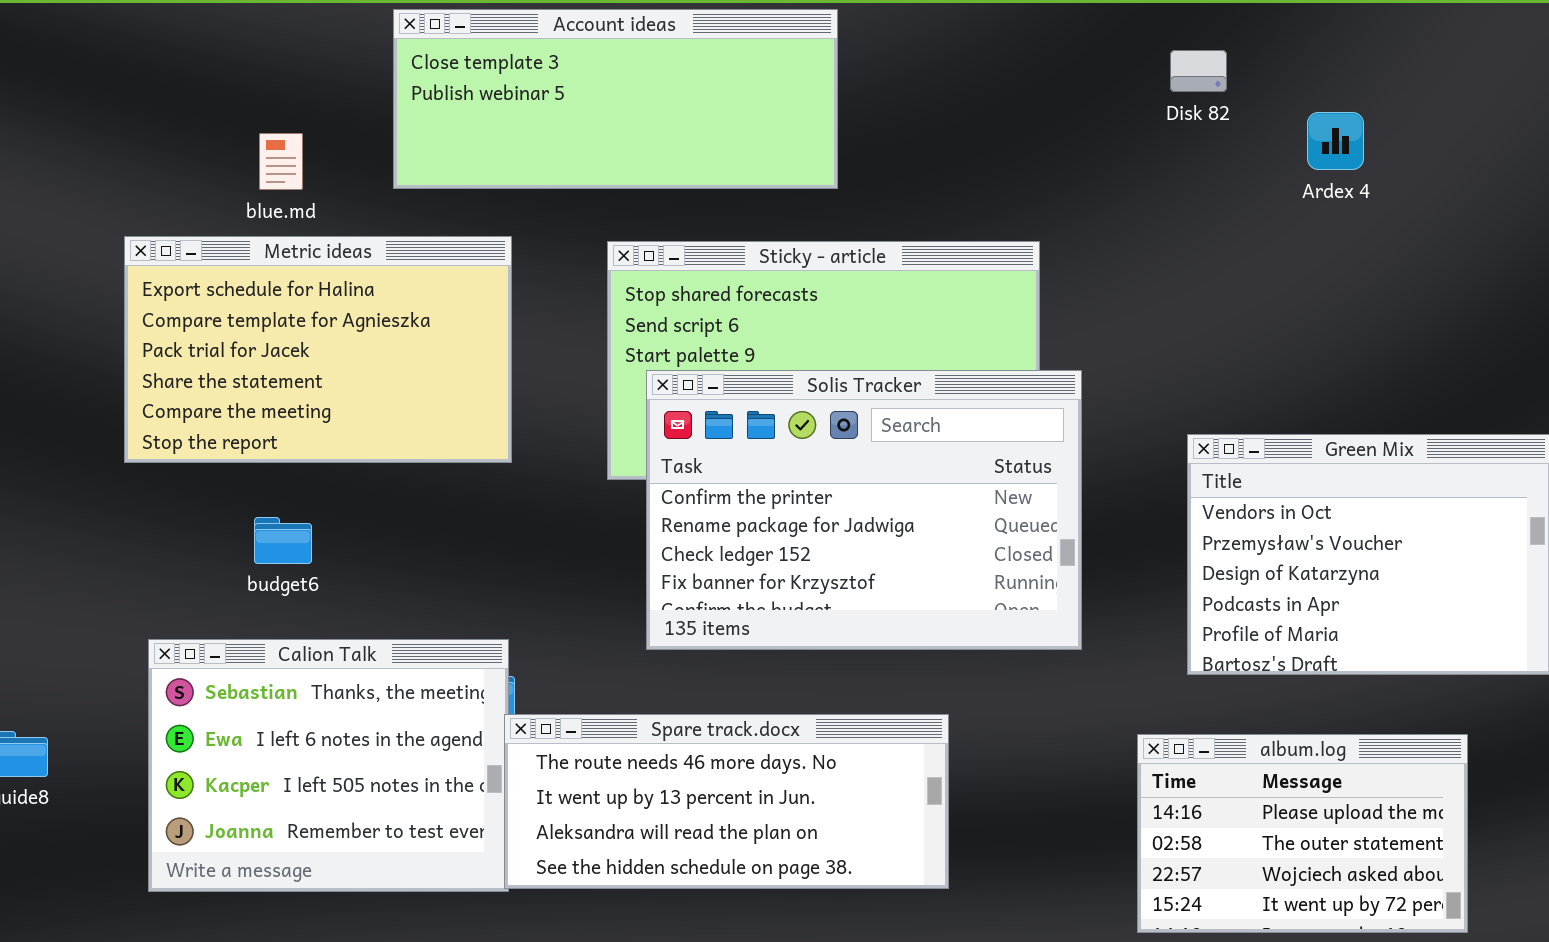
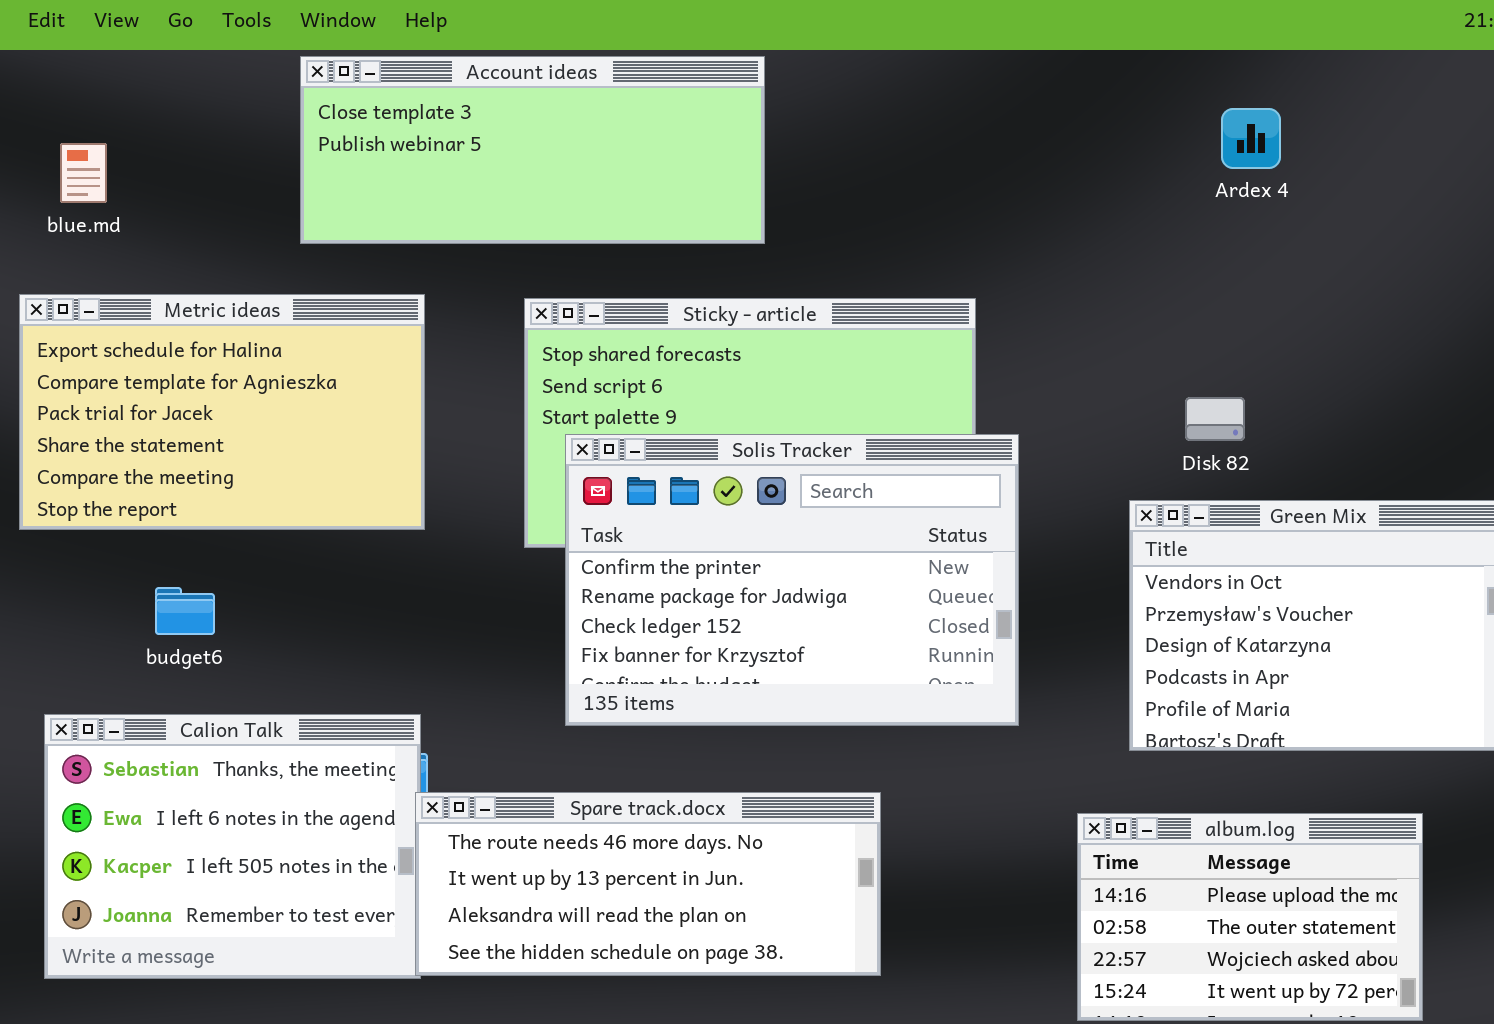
Disk 82: [1170,50,1227,92] -> [1185,397,1245,441], moved
Ardex 4: [1307,112,1364,170] -> [1221,108,1281,169], moved
blue.md: [259,133,303,190] -> [60,143,107,203], moved

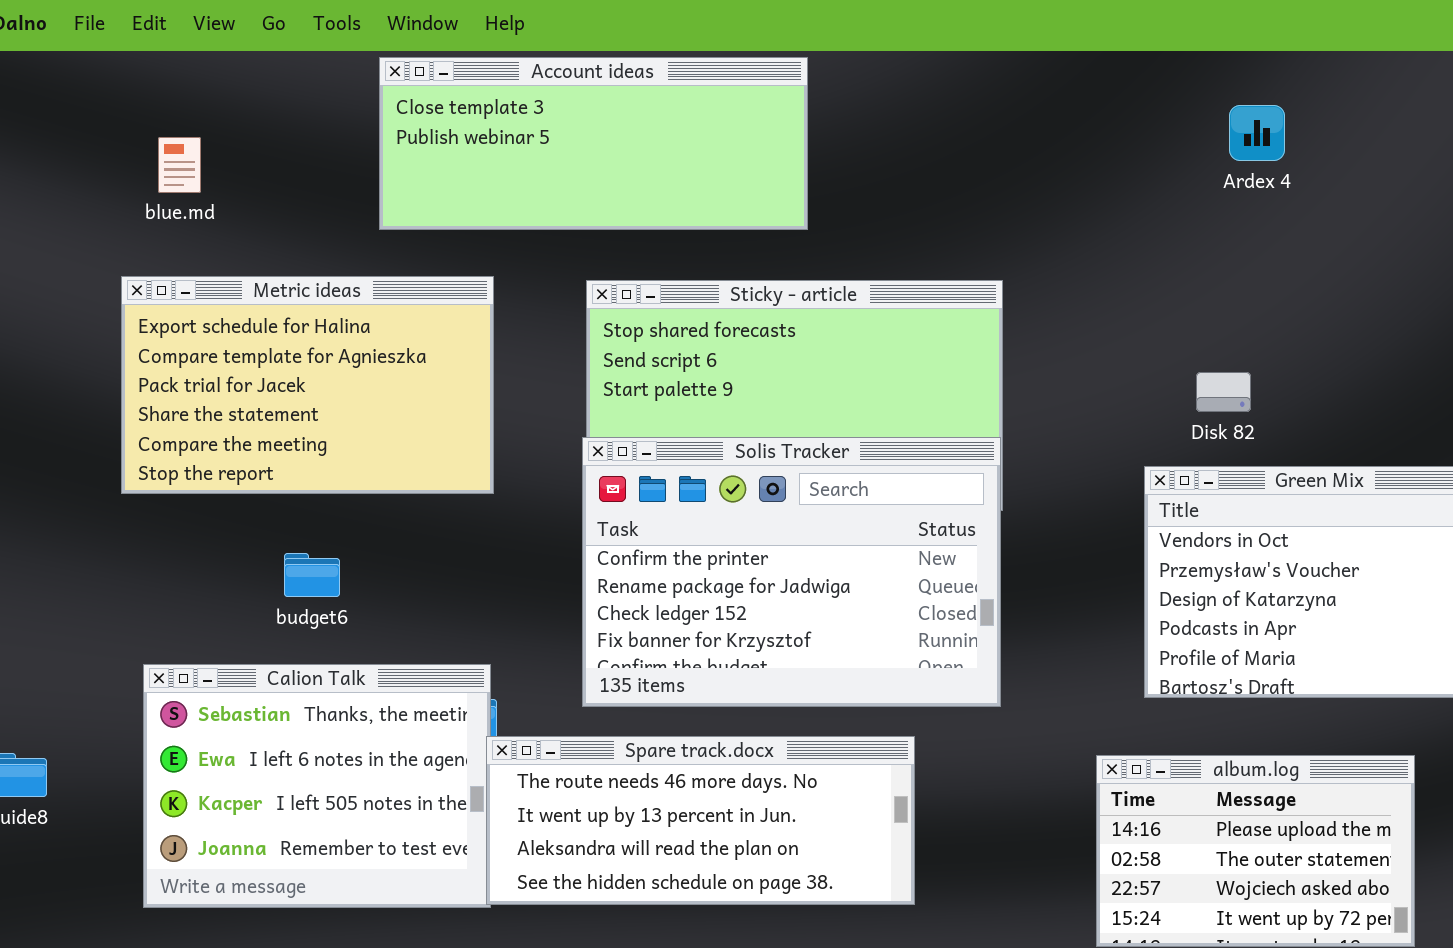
Solis Tracker: [565,434,1019,726] -> [582,437,1001,707], moved
budget6: [155,587,215,635] -> [284,553,340,597], moved

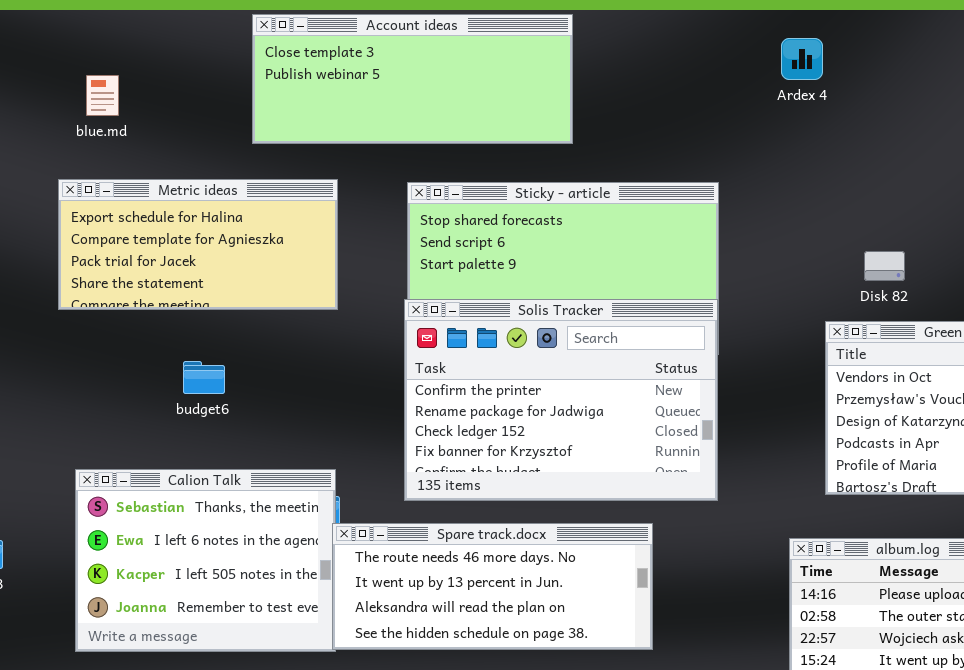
Ardex 4: [1229,105,1285,161] -> [781,38,823,80], moved
Metric ideas: [121,276,494,494] -> [58,179,338,310], resized
budget6: [284,553,340,597] -> [183,361,225,394], moved

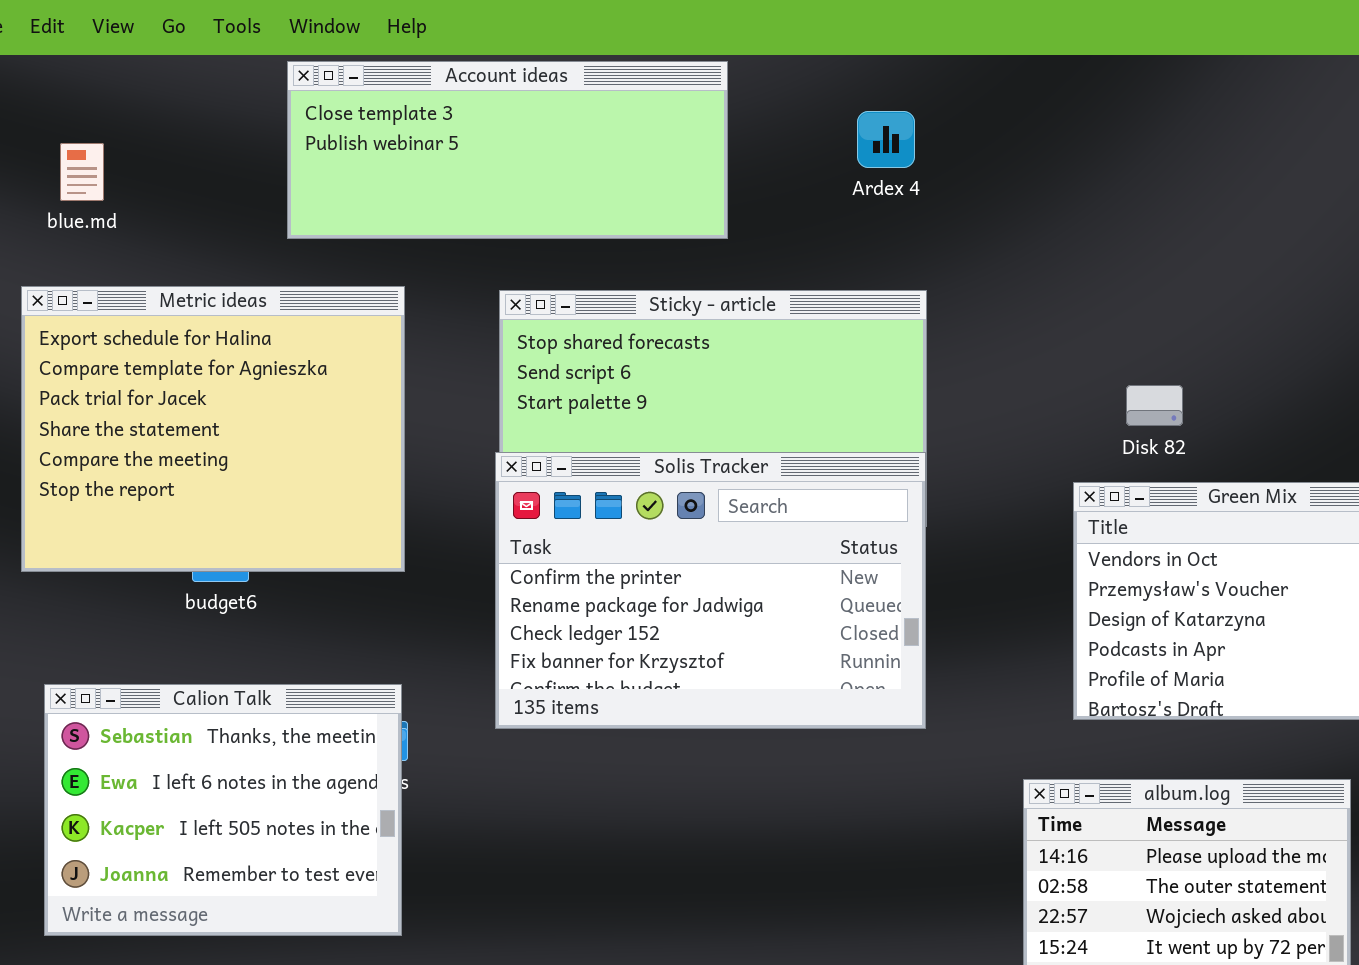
Ardex 4: [781,38,823,80] -> [857,111,915,168], moved
Metric ideas: [58,179,338,310] -> [21,286,405,572], resized
Spare track.docx: [332,523,653,650] -> none, closed

